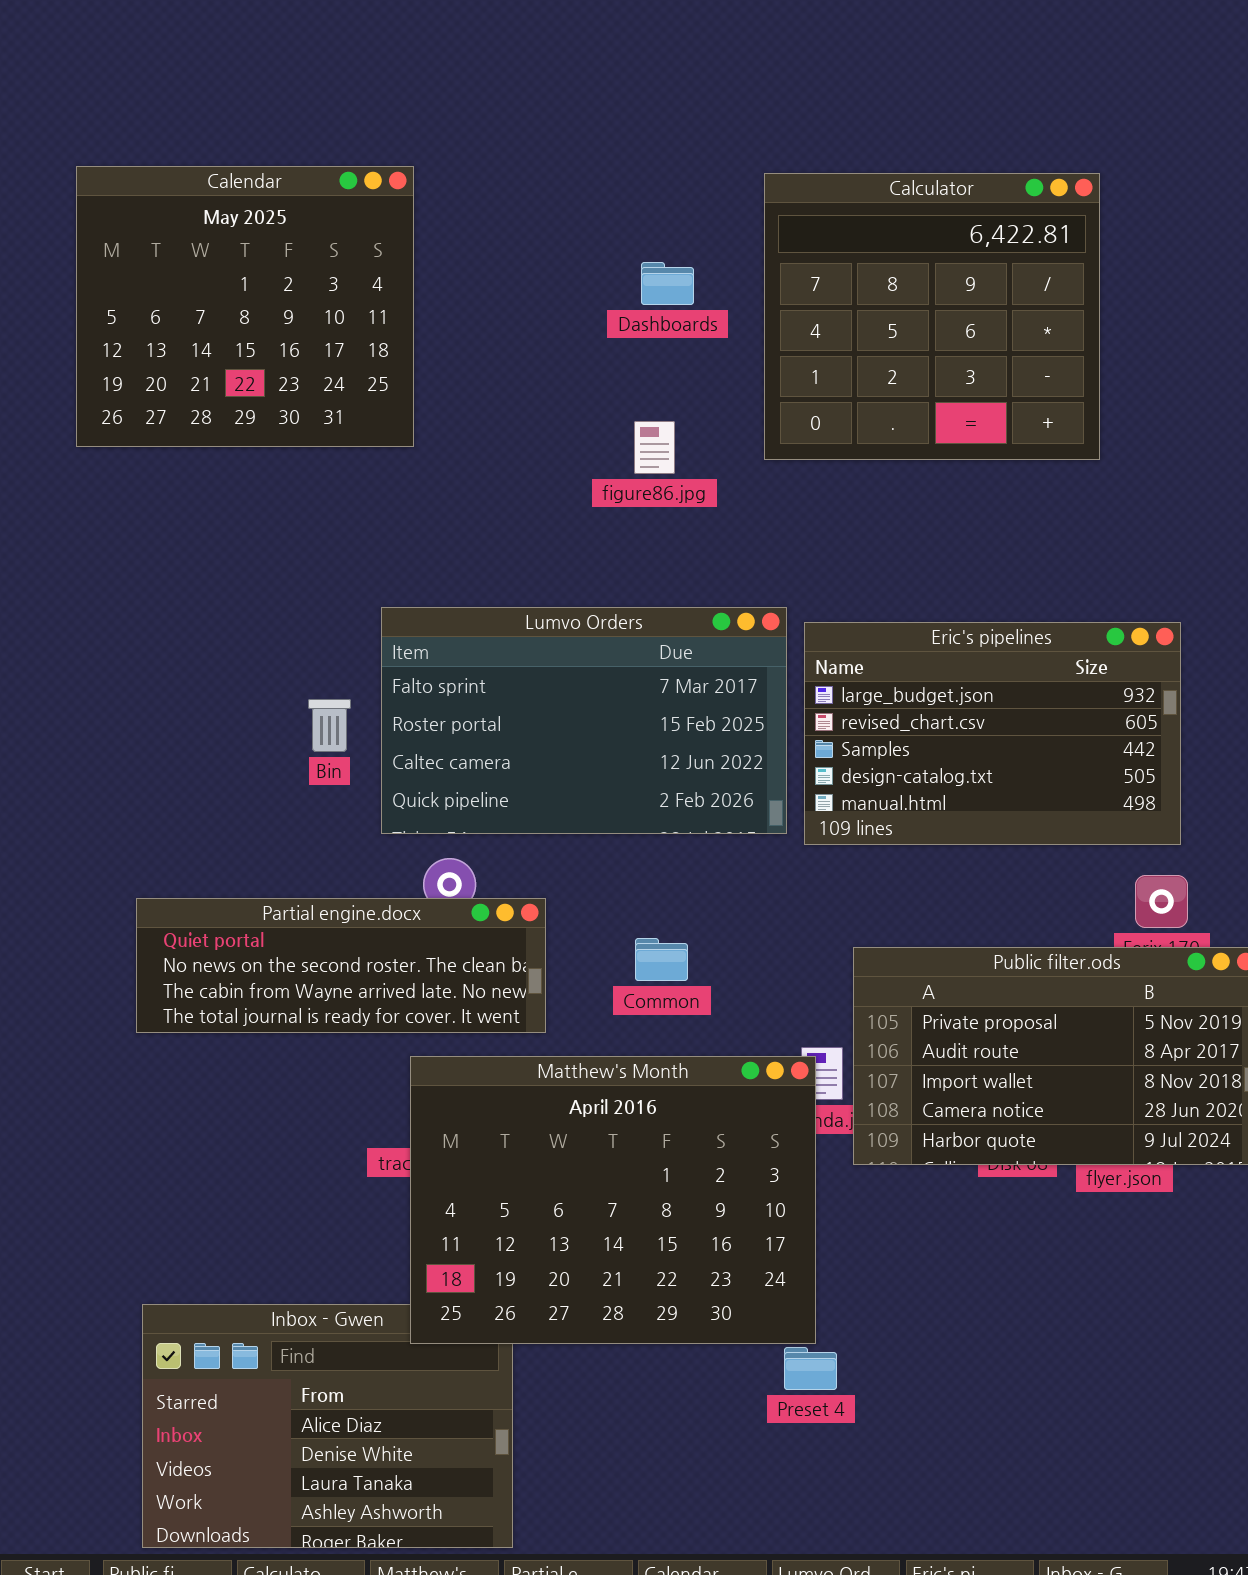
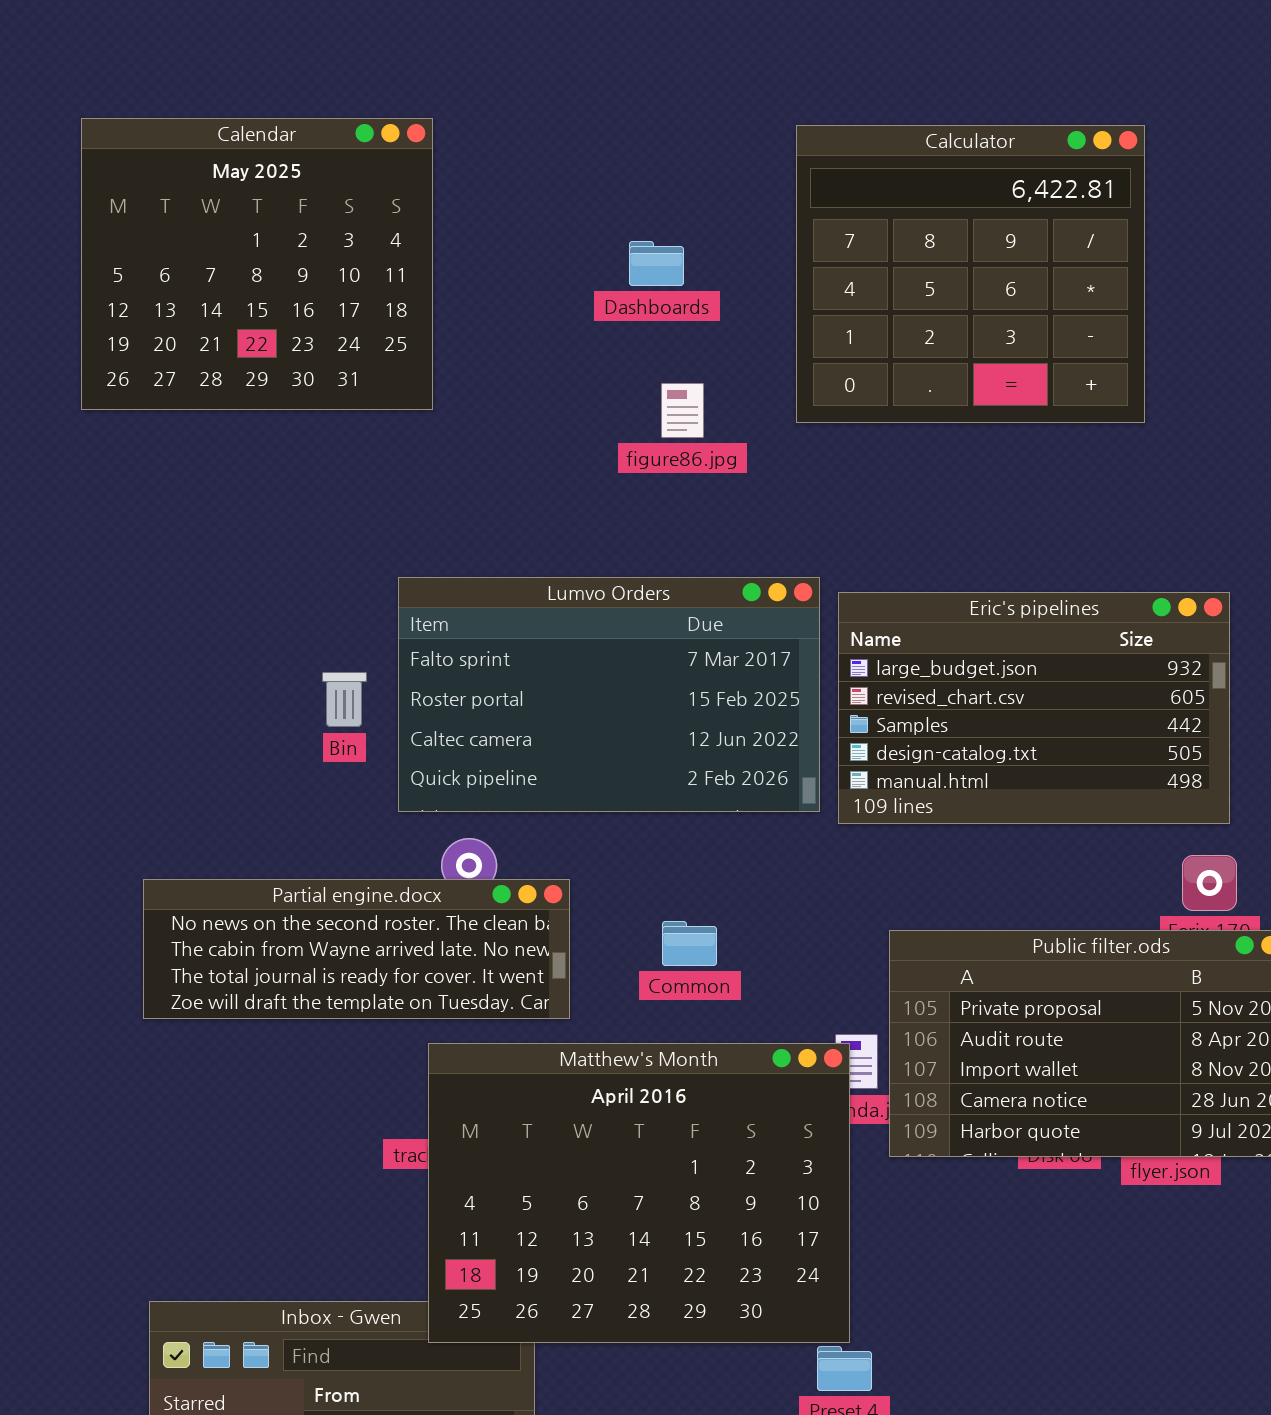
Dashboards: [641,262,694,305] -> [629,241,684,286], moved
Partial engine.docx: [136,898,546,1033] -> [143,879,570,1019], scrolled down 1 row

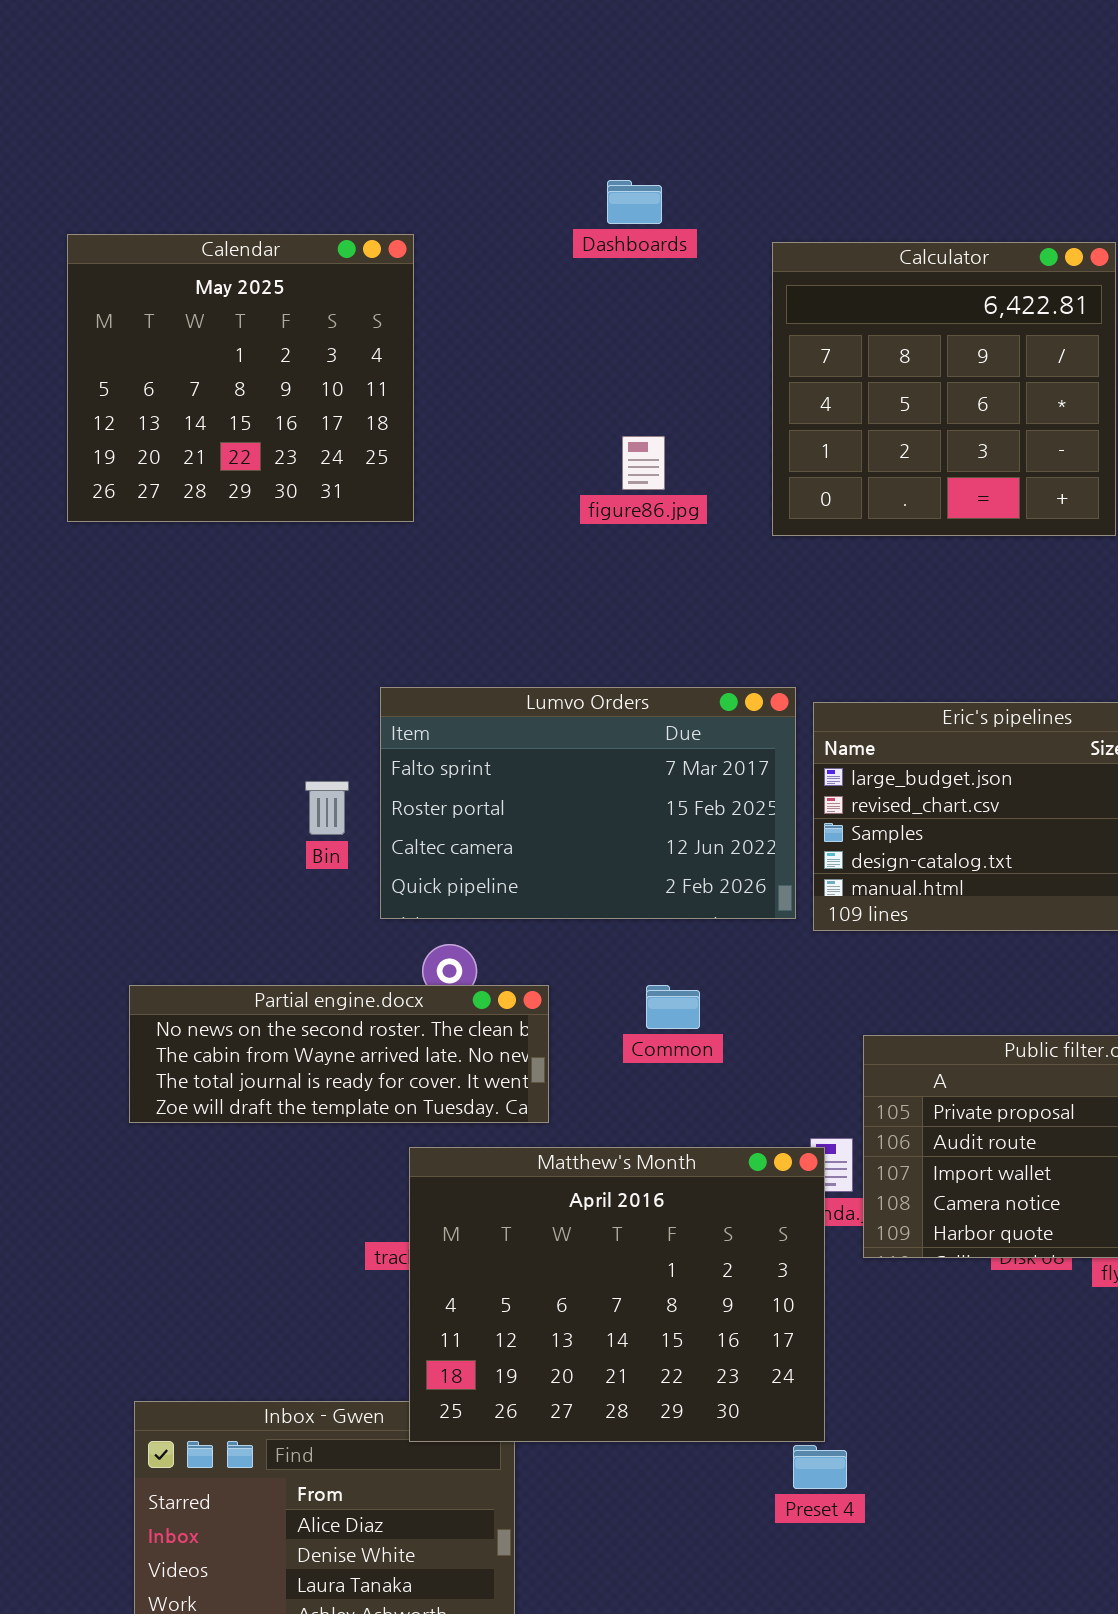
Dashboards: [629,241,684,286] -> [607,180,662,224], moved
figure86.jpg: [661,383,704,438] -> [622,436,665,490], moved
Common: [662,921,717,966] -> [646,985,700,1029], moved

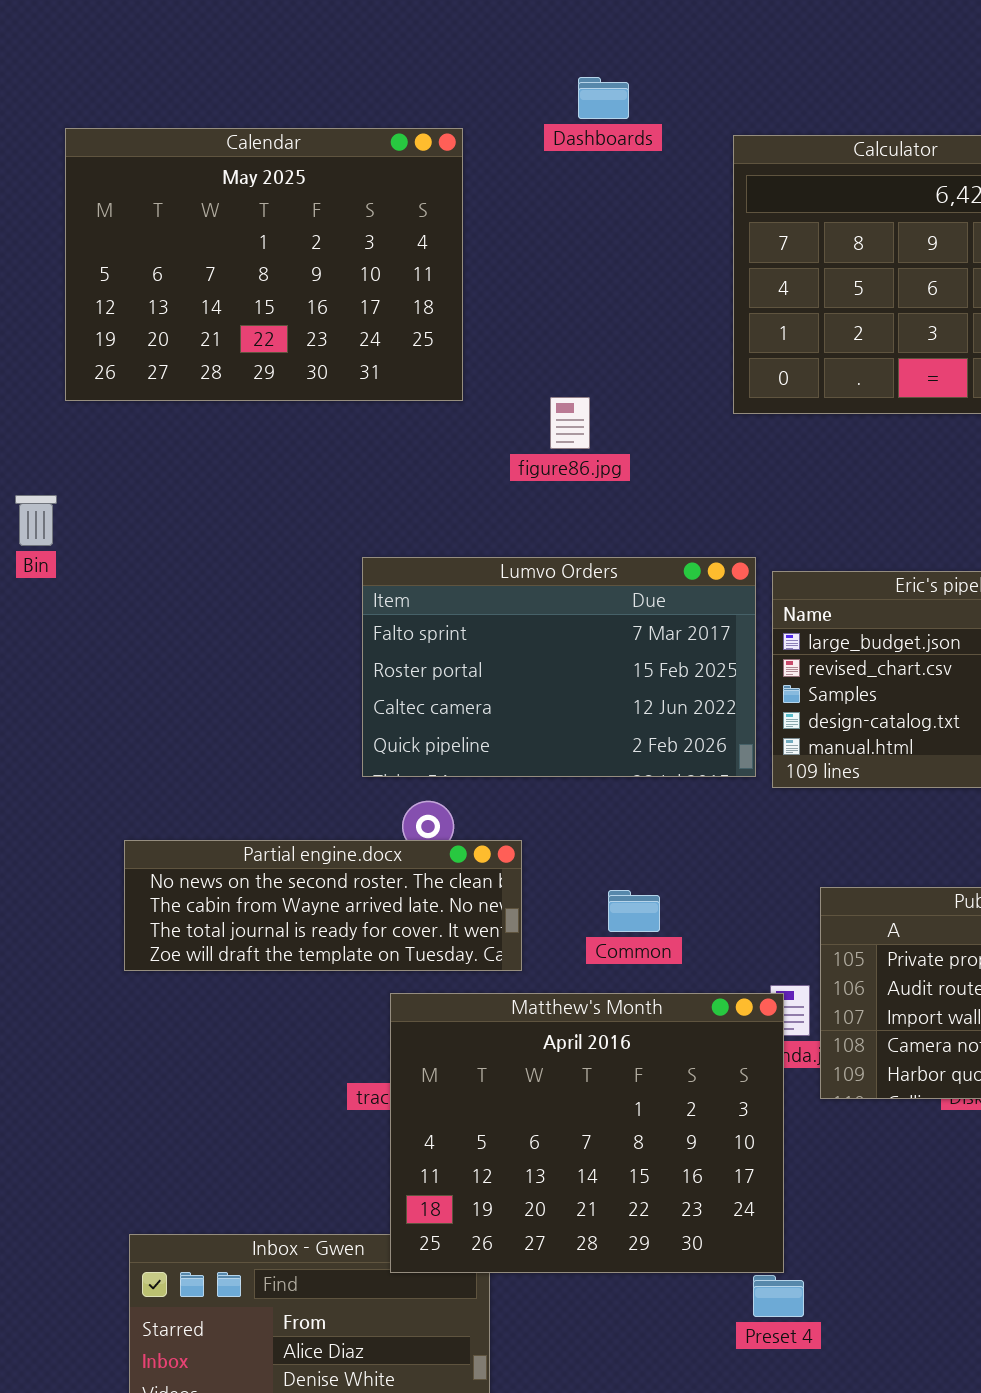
Calendar: [67,234,414,522] -> [65,128,463,401], resized
figure86.jpg: [622,436,665,490] -> [550,397,590,449], moved
Bin: [305,781,349,835] -> [15,495,57,546], moved
Common: [646,985,700,1029] -> [608,890,660,932], moved

